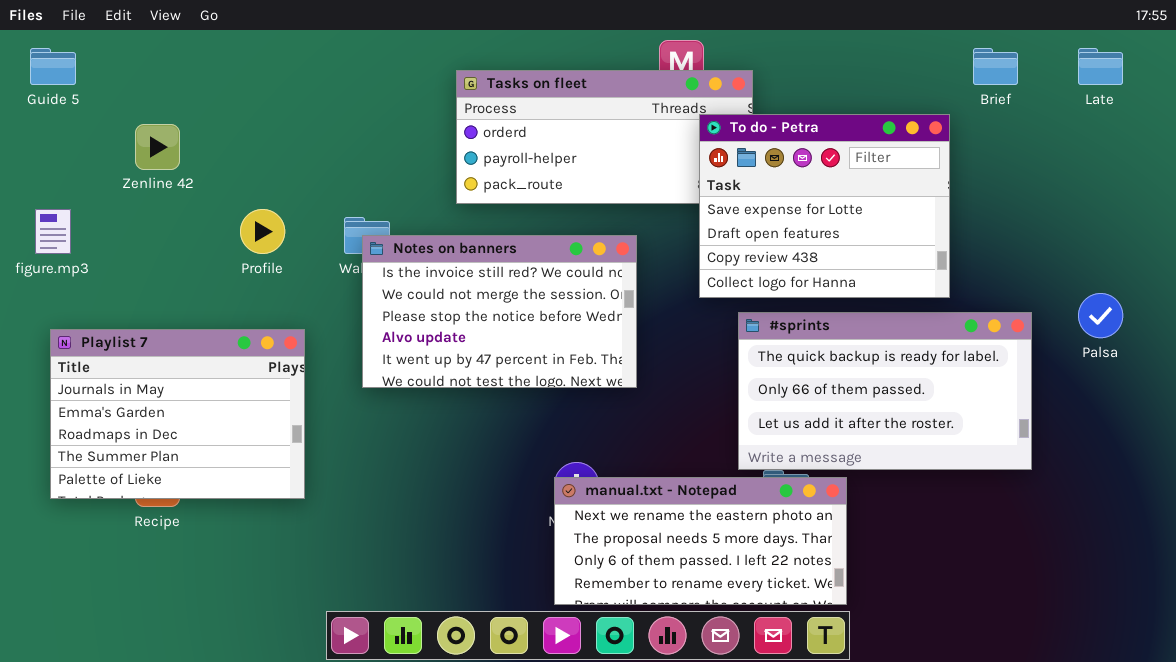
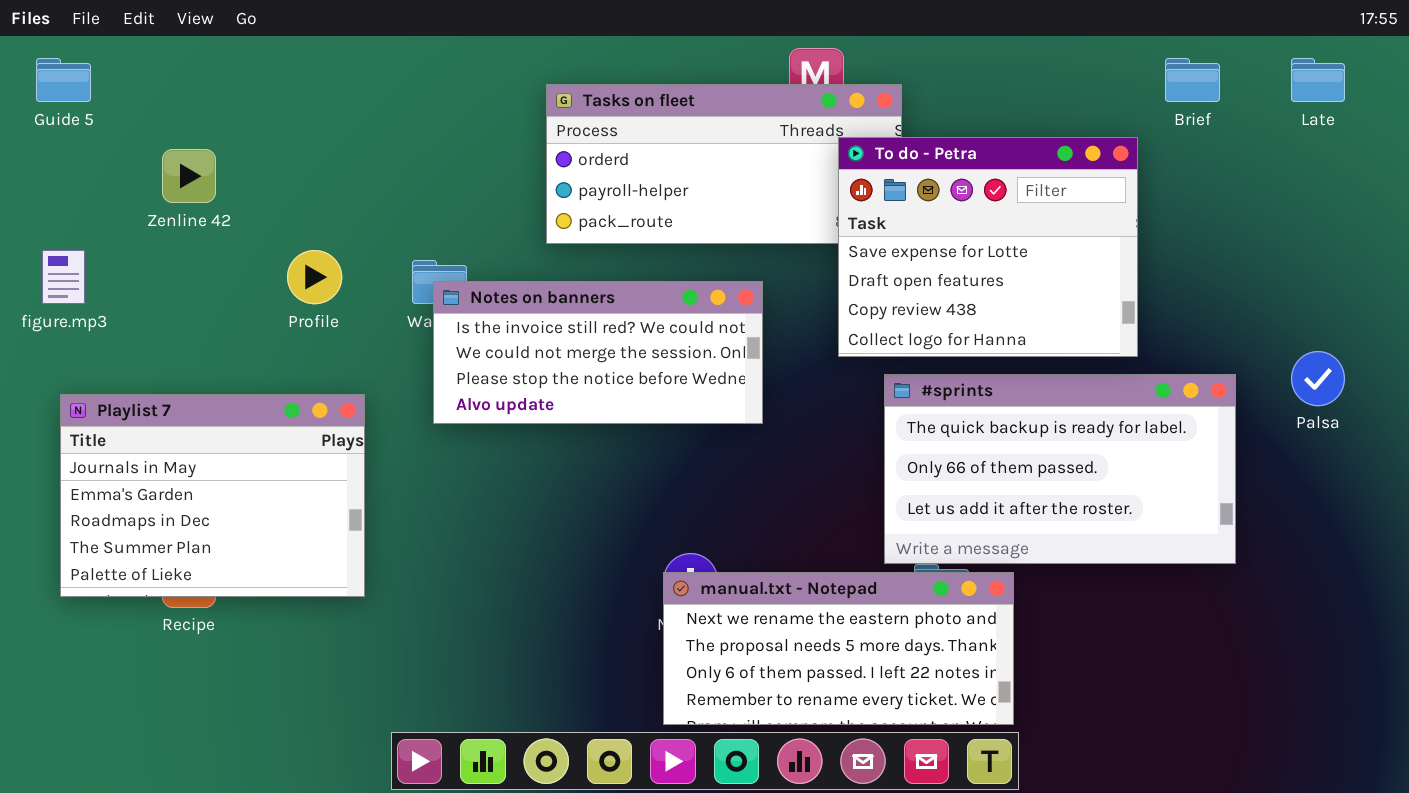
Notes on banners: [362,235,637,388] -> [433,281,763,424], resized

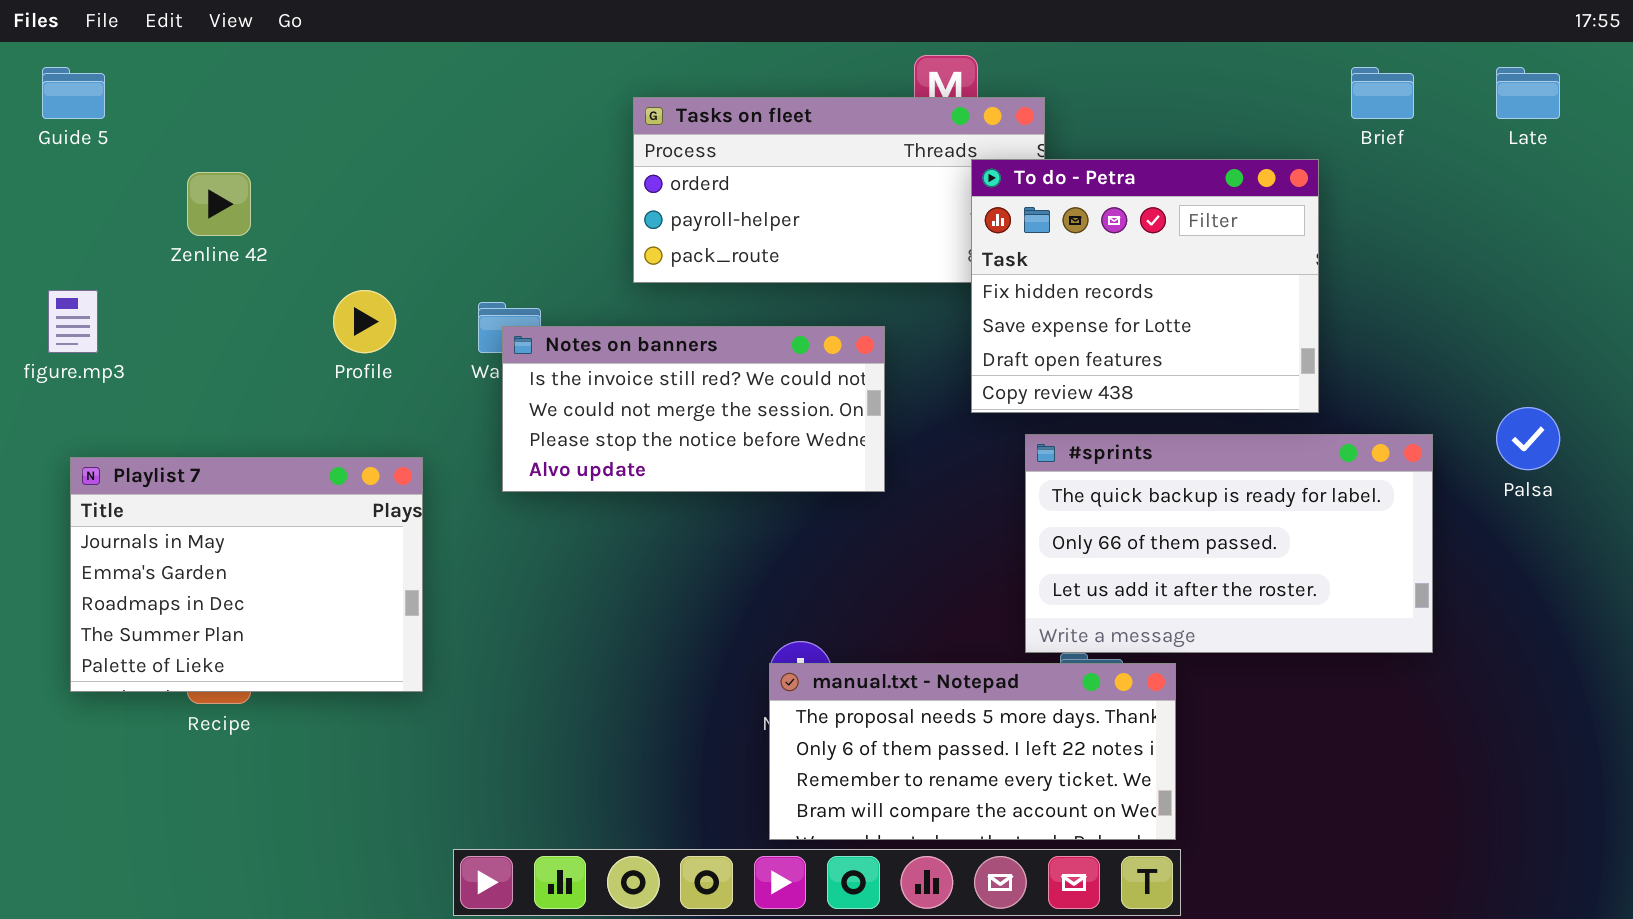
To do - Petra: [838,137,1138,357] -> [971,159,1319,413], scrolled up 1 row
manual.txt - Notepad: [663,572,1014,725] -> [769,663,1176,840], scrolled down 1 row

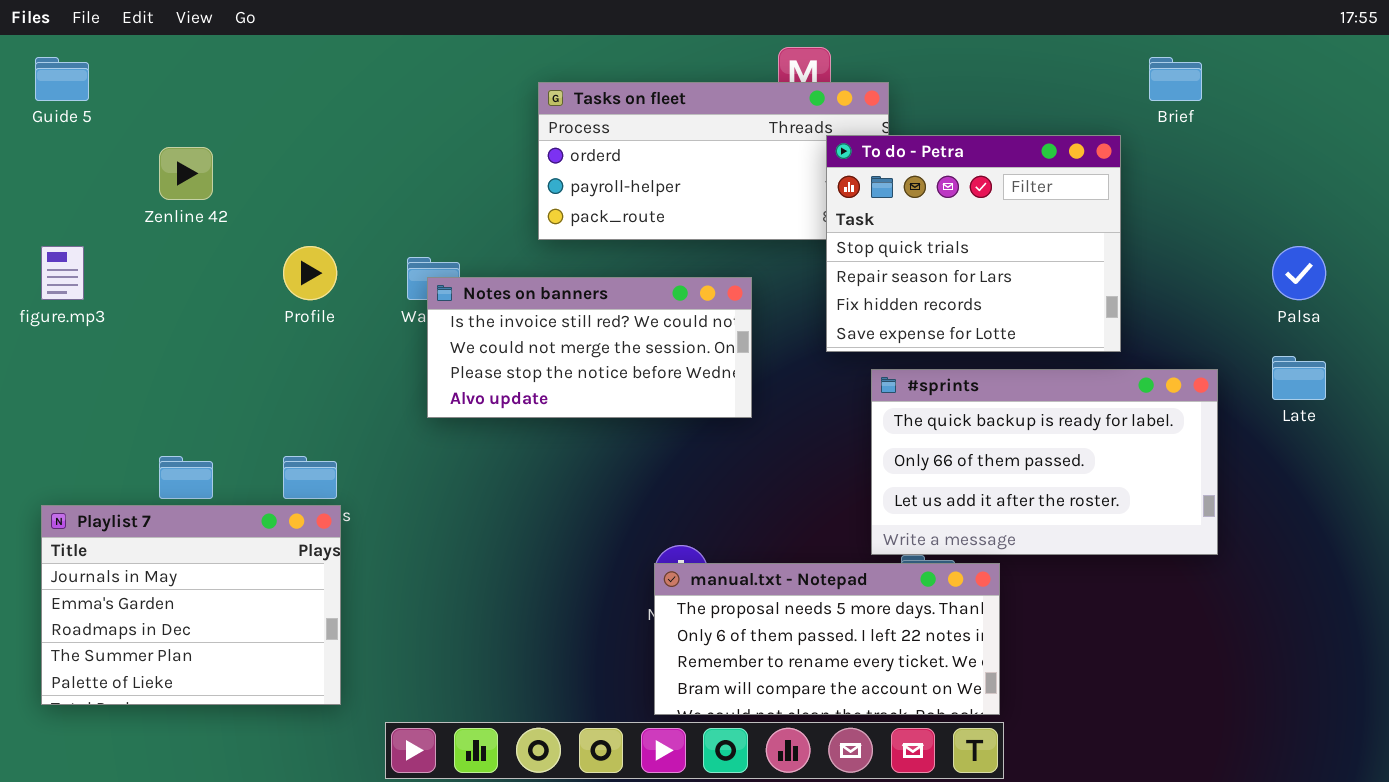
Late: [1496,67,1560,119] -> [1272,356,1326,400], moved
To do - Petra: [971,159,1319,413] -> [826,135,1121,352], scrolled up 2 rows
Palsa: [1496,407,1560,470] -> [1272,246,1326,300], moved
Playlist 7: [70,457,423,692] -> [41,505,341,705], moved

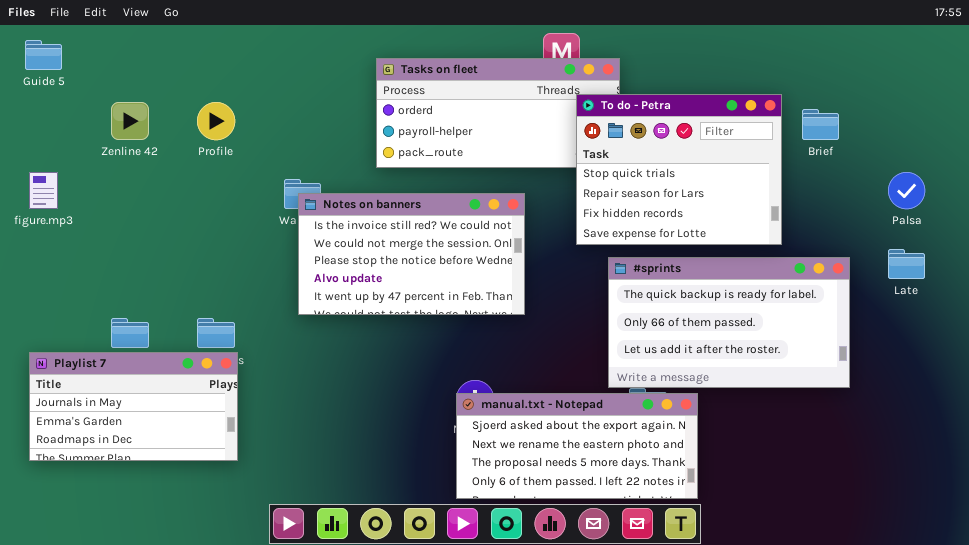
Brief: [1149,57,1202,101] -> [802,109,839,140], moved
Profile: [283,246,337,300] -> [197,102,235,140], moved
Notes on banners: [427,277,752,418] -> [298,193,525,315], resized
Playlist 7: [41,505,341,705] -> [29,352,238,461], resized
manual.txt - Notepad: [654,563,1000,715] -> [456,393,698,499], scrolled up 2 rows

